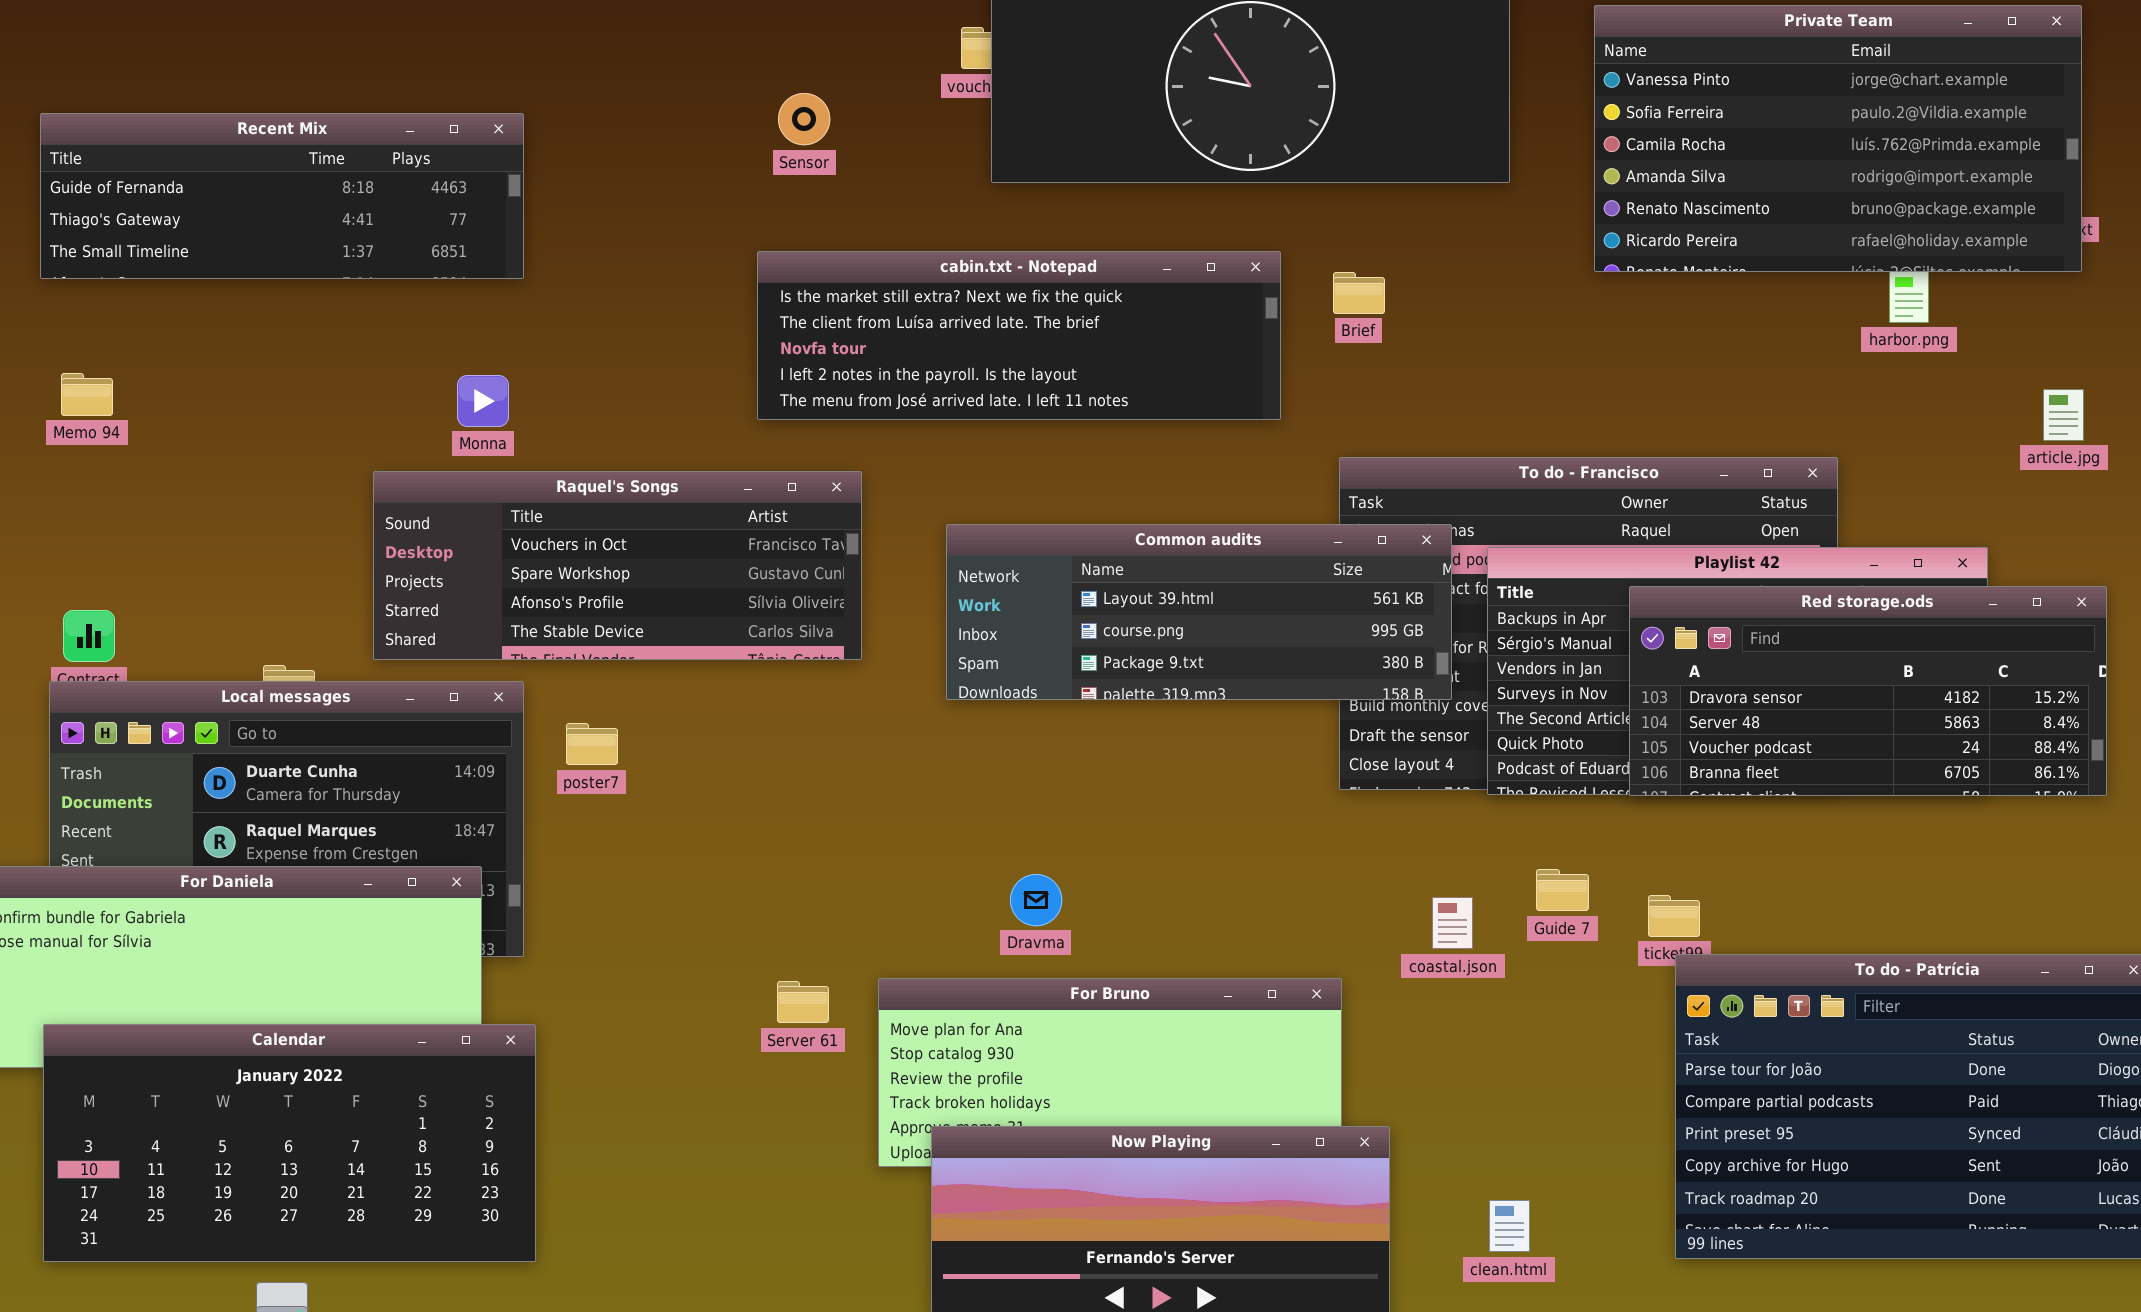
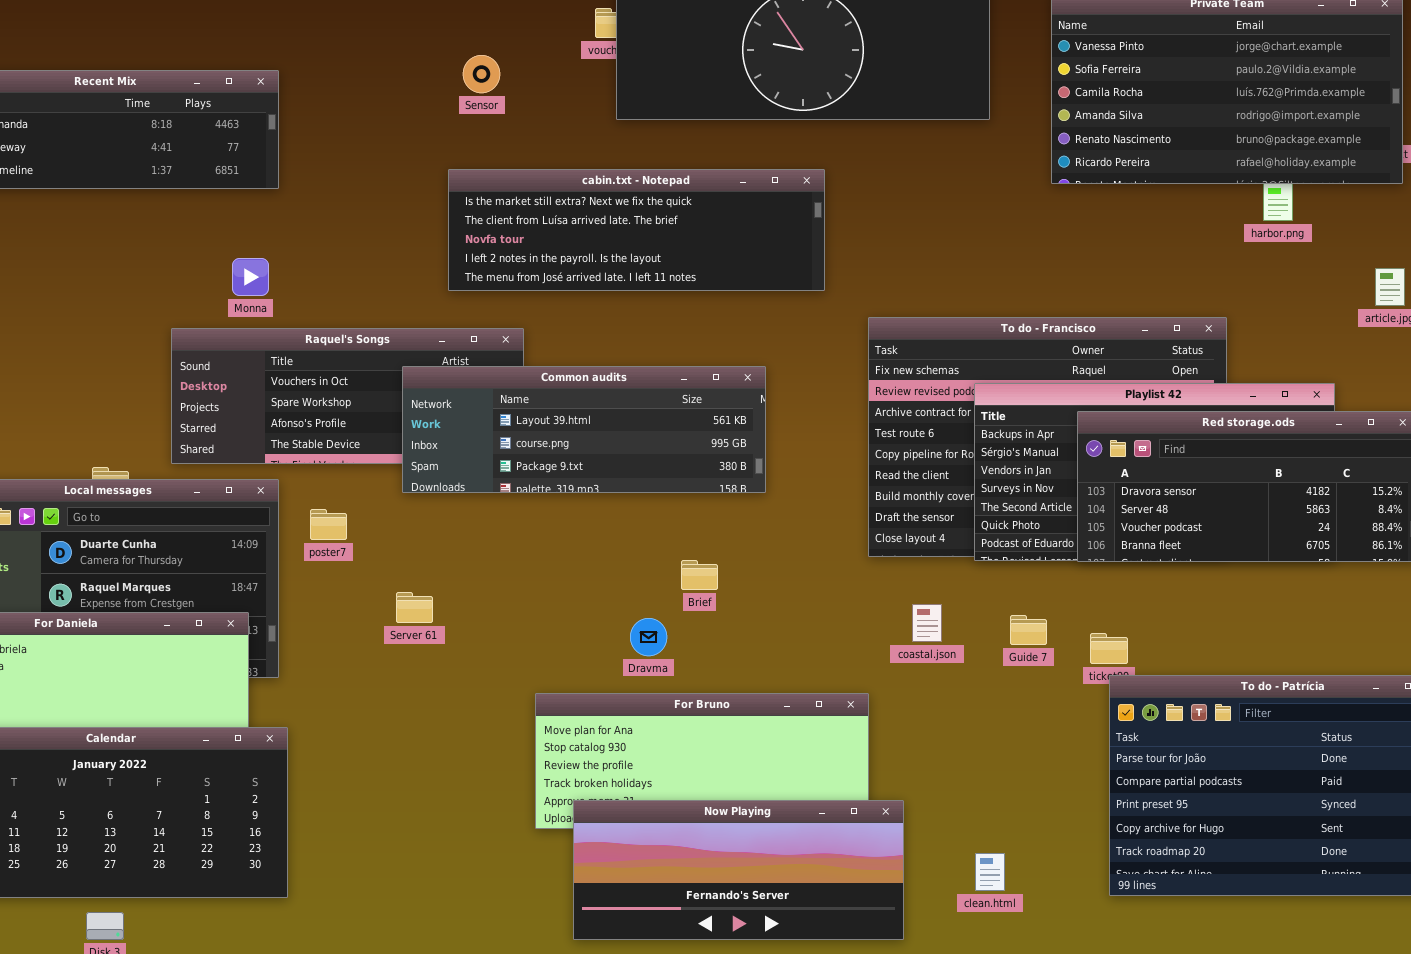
Brief: [1333,272,1385,314] -> [681,560,718,590], moved
Common audits: [946,524,1452,700] -> [402,366,766,493], moved
coastal.json: [1432,897,1473,949] -> [912,604,942,642], moved
Server 61: [777,981,829,1023] -> [396,592,433,623], moved

